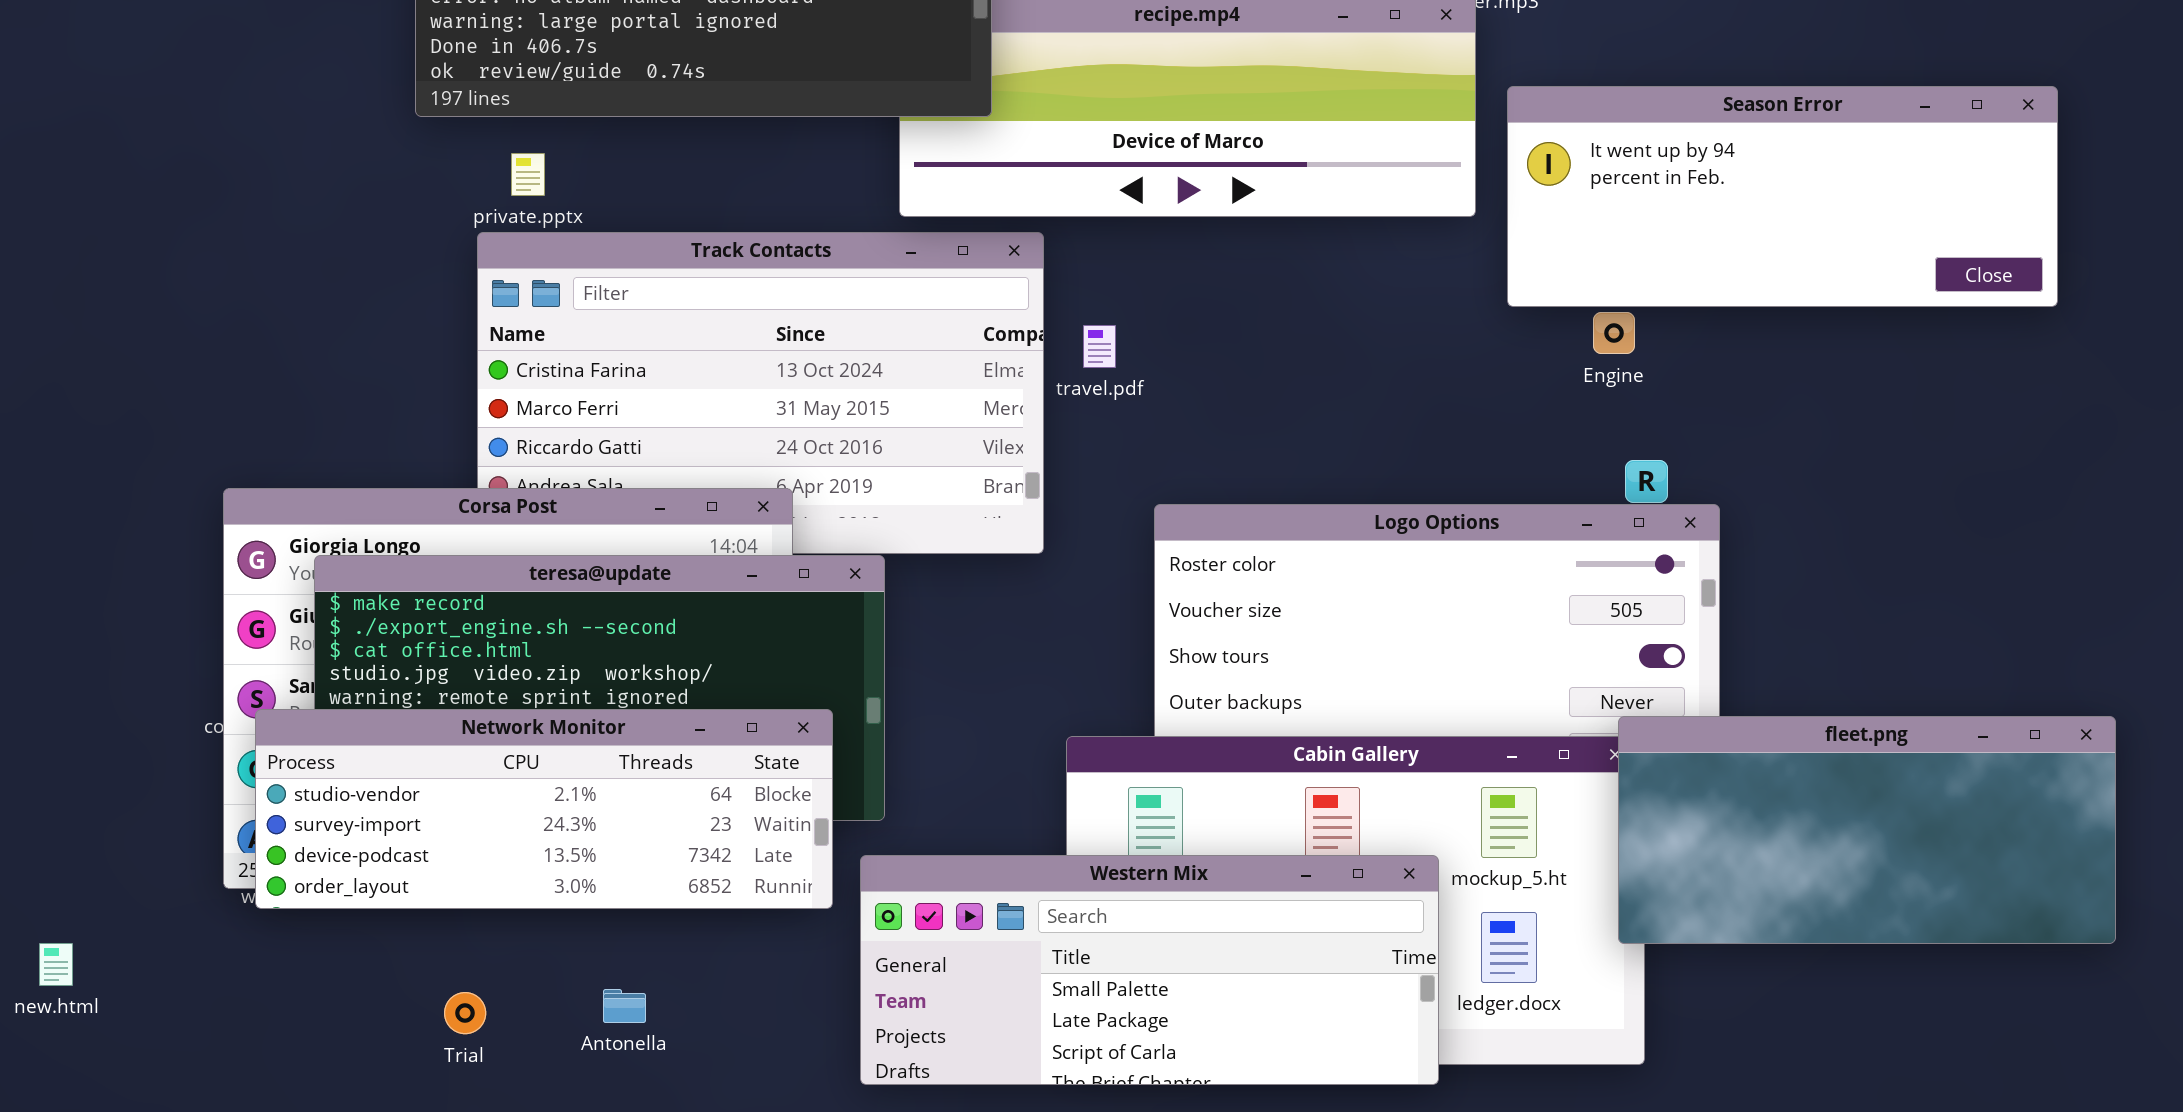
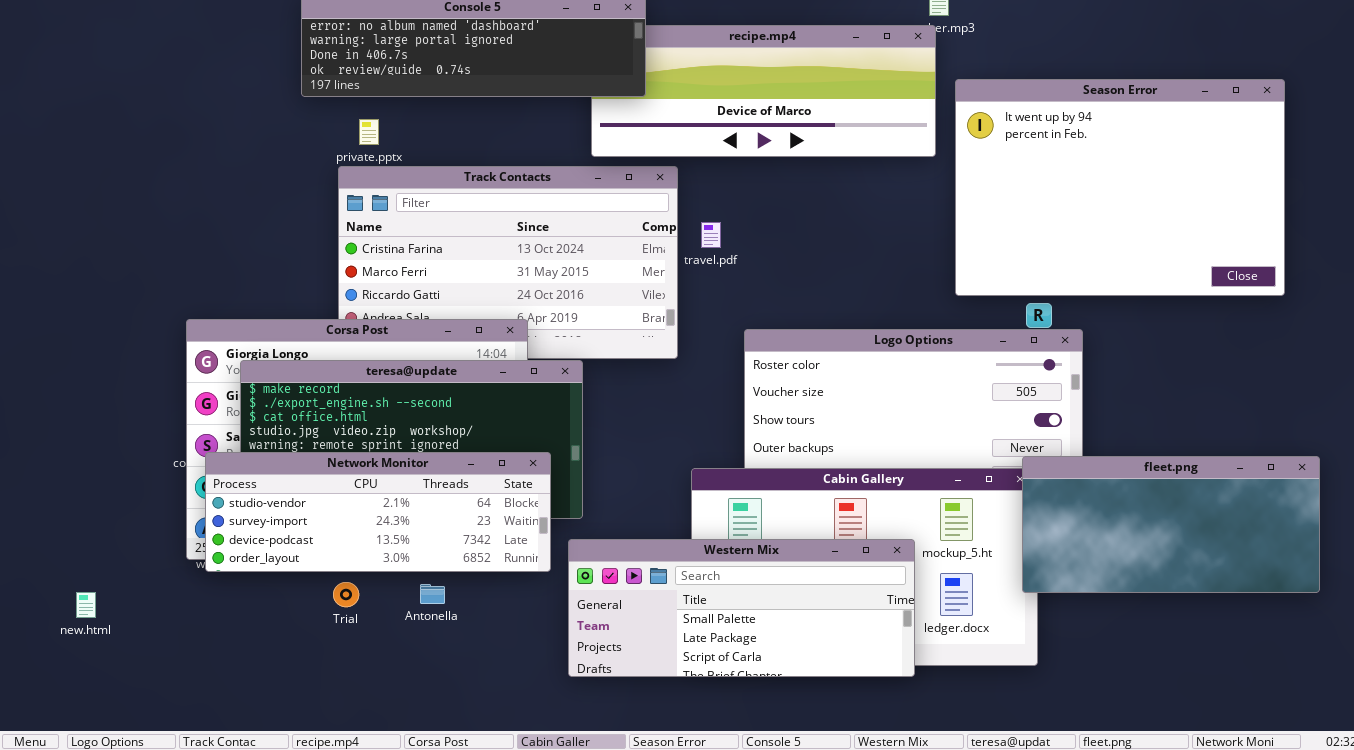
Season Error: [1507,86,2058,307] -> [955,79,1285,296], resized
Antonella: [603,989,646,1023] -> [420,584,445,604], moved
Trial: [444,992,486,1034] -> [333,582,359,607], moved

